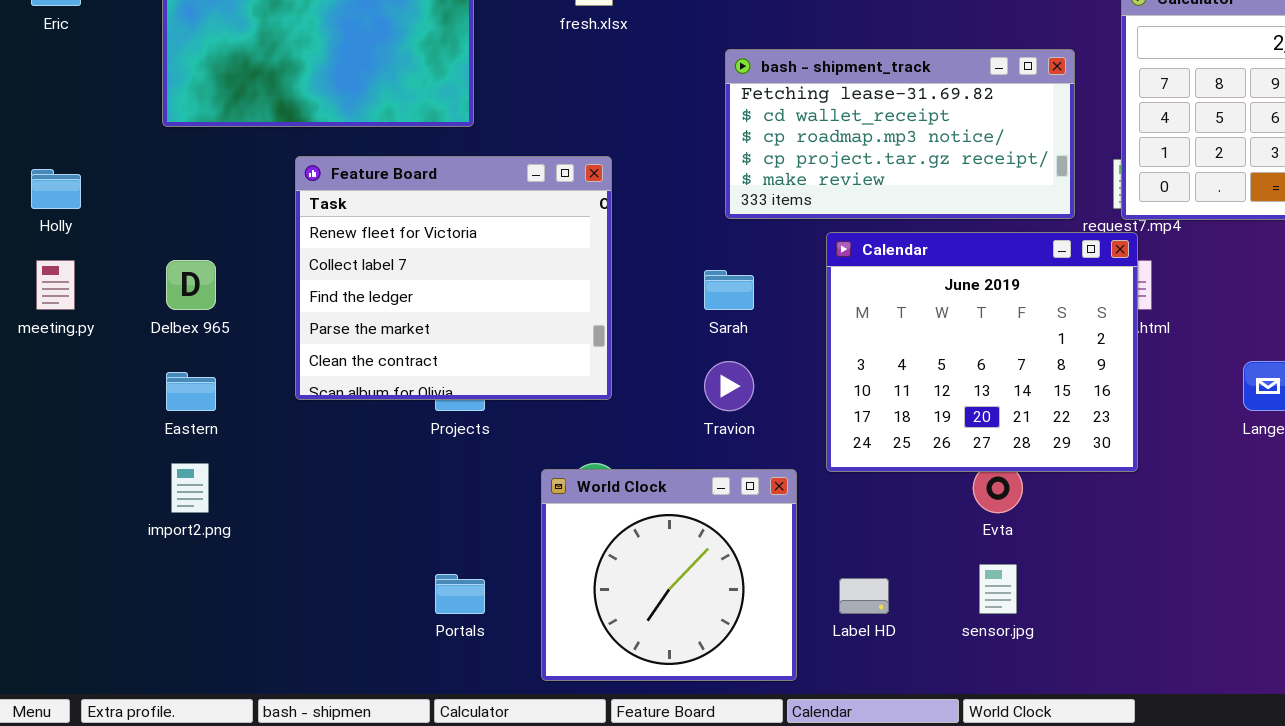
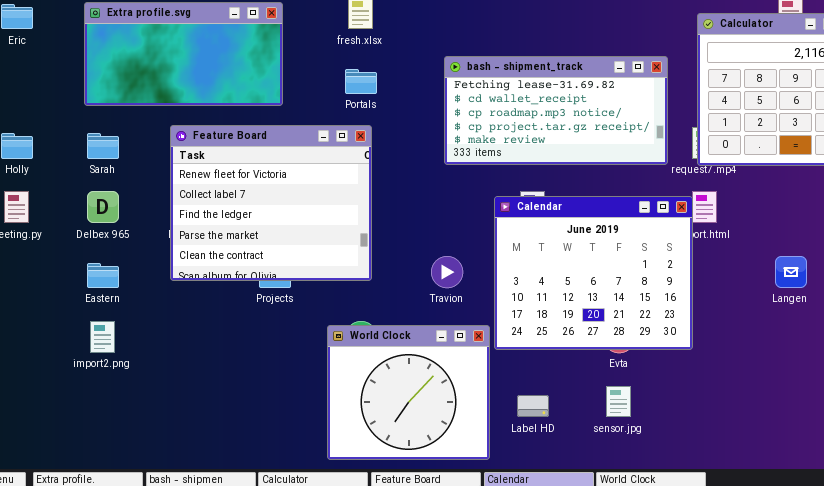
Calendar: [826,232,1138,472] -> [494,196,693,350], moved
Sarah: [704,270,754,310] -> [87,133,119,159], moved
Portals: [435,574,485,614] -> [345,69,377,94], moved

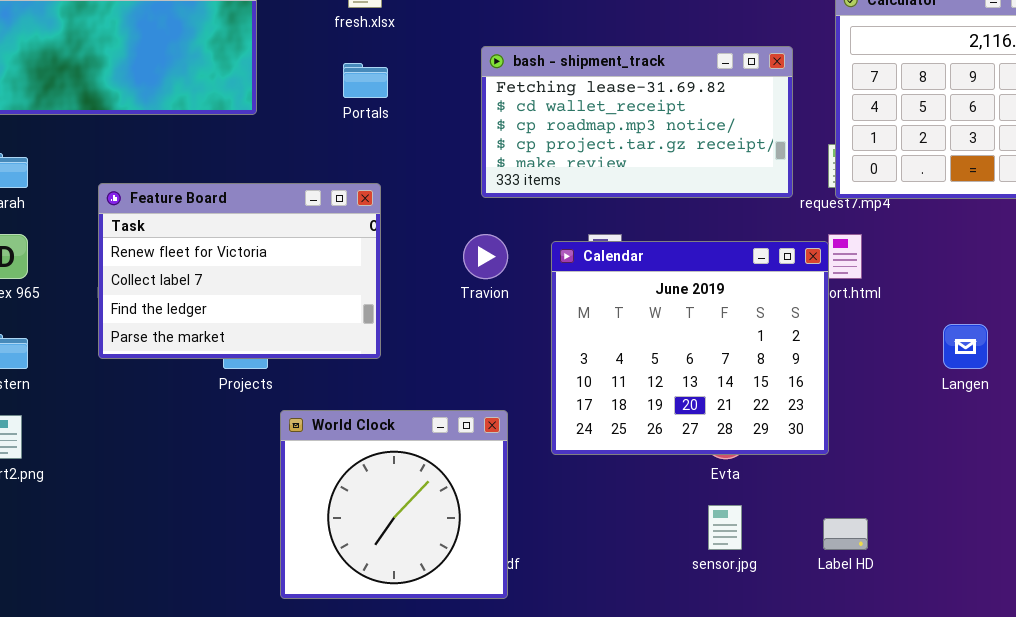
Feature Board: [170,125,372,281] -> [98,183,381,359], resized
Travion: [431,256,463,288] -> [463,234,508,279], moved
World Clock: [327,325,490,460] -> [280,410,508,599], moved
Label HD: [517,395,549,417] -> [823,518,868,550], moved

